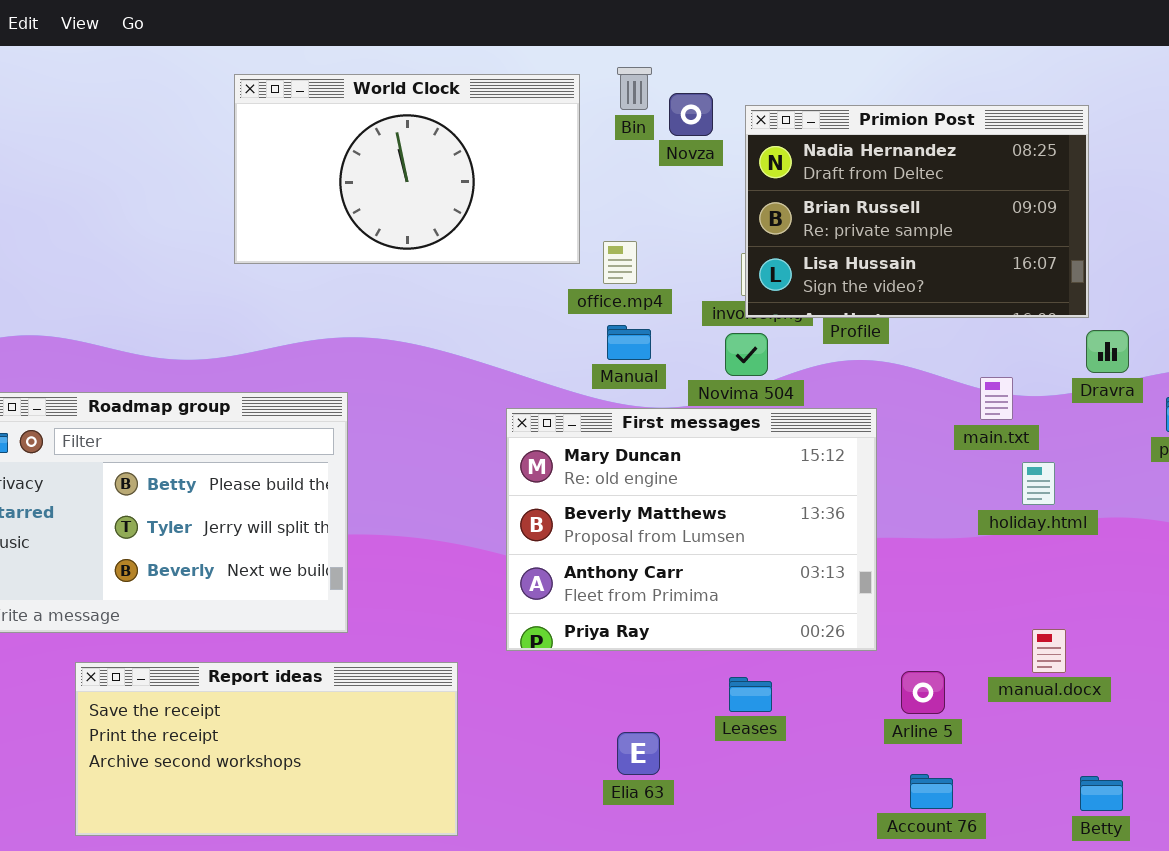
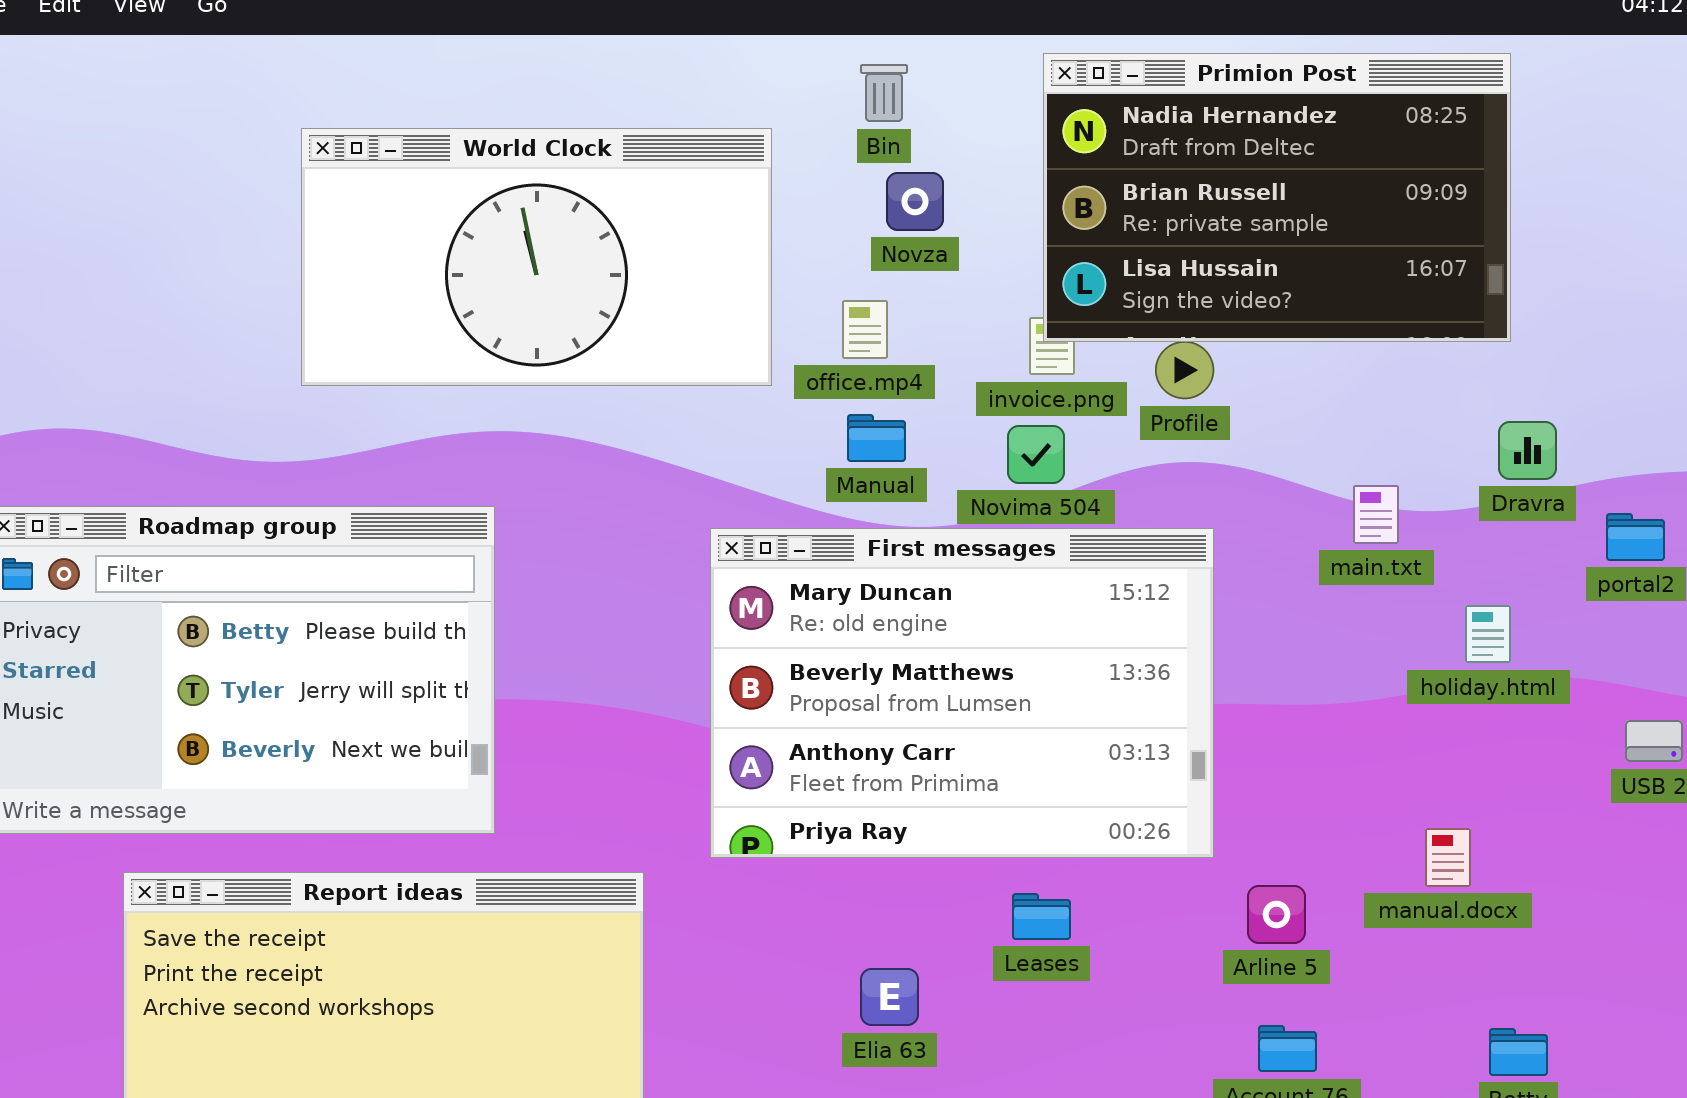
World Clock: [234,74,580,264] -> [301,128,772,386], moved
Novza: [669,93,713,136] -> [886,172,944,231], moved
Primion Post: [745,105,1089,318] -> [1043,53,1511,342], moved
holiday.html: [1022,462,1055,505] -> [1465,605,1511,663], moved

